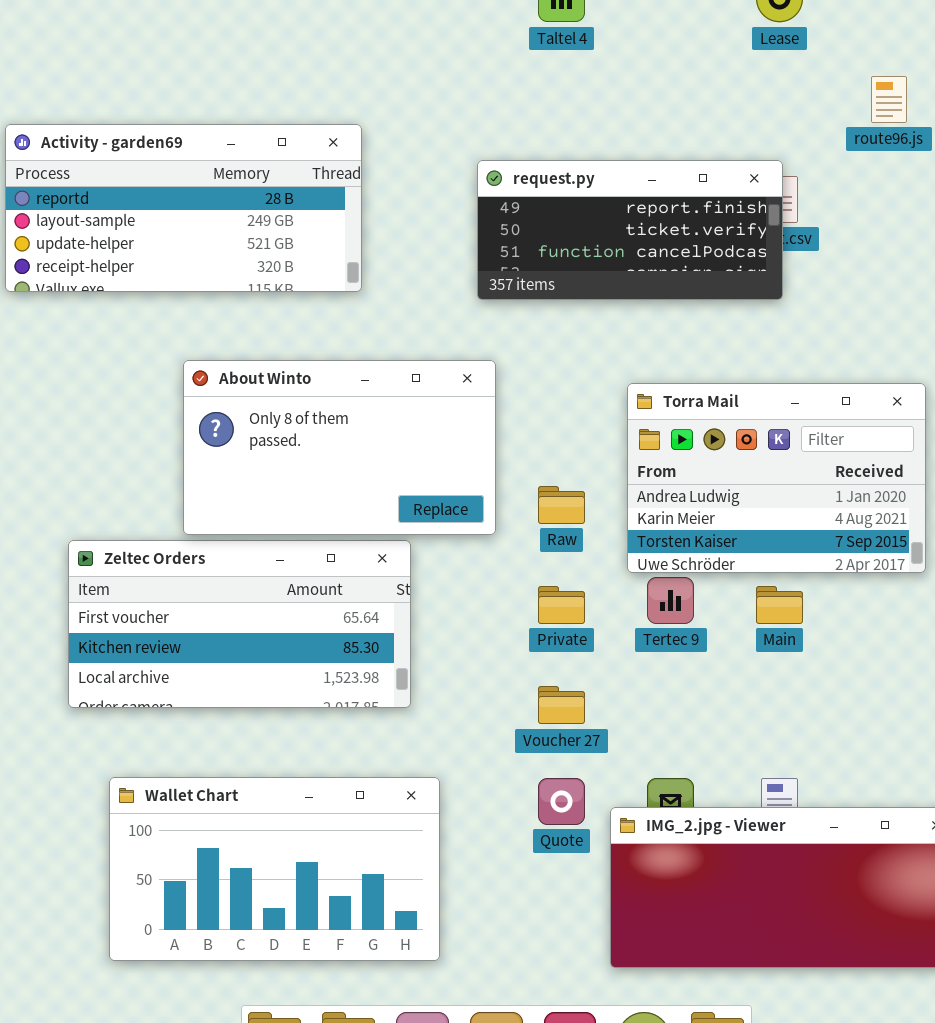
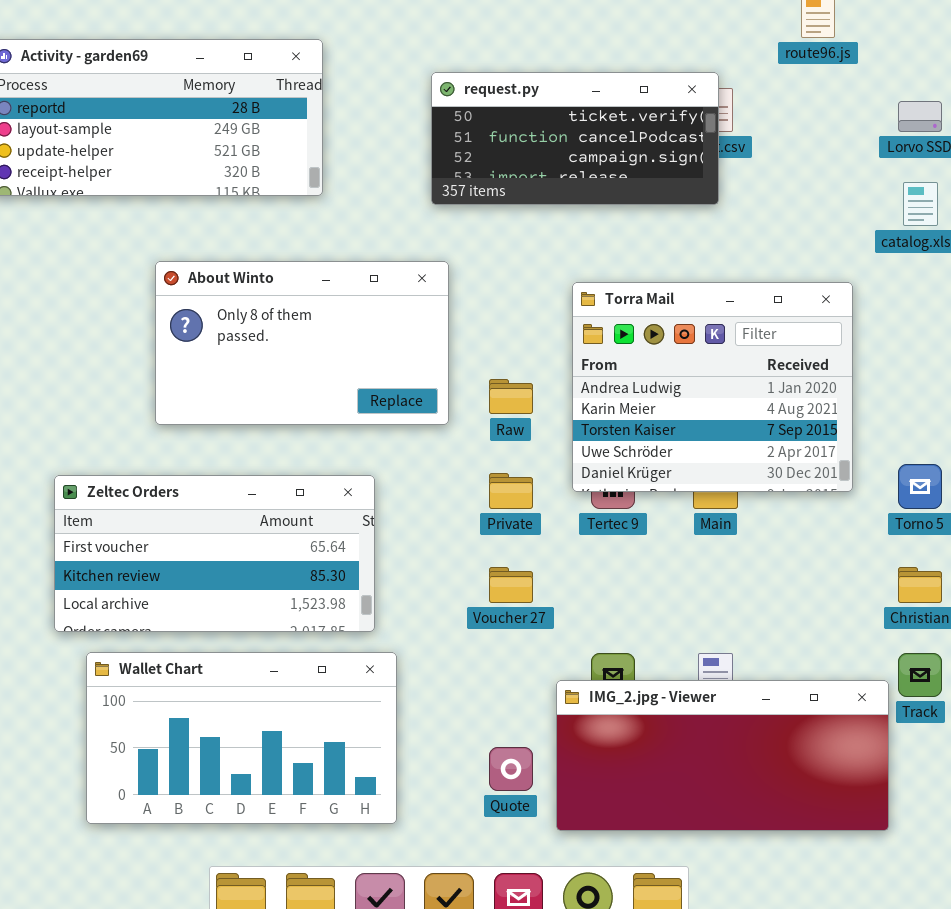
request.py: [477,160,783,300] -> [431,72,719,205], scrolled down 1 row
Torra Mail: [627,383,926,573] -> [572,282,853,492], resized
Zeltec Orders: [68,540,411,708] -> [54,475,375,632], moved
Quote: [538,778,585,825] -> [489,747,533,791], moved

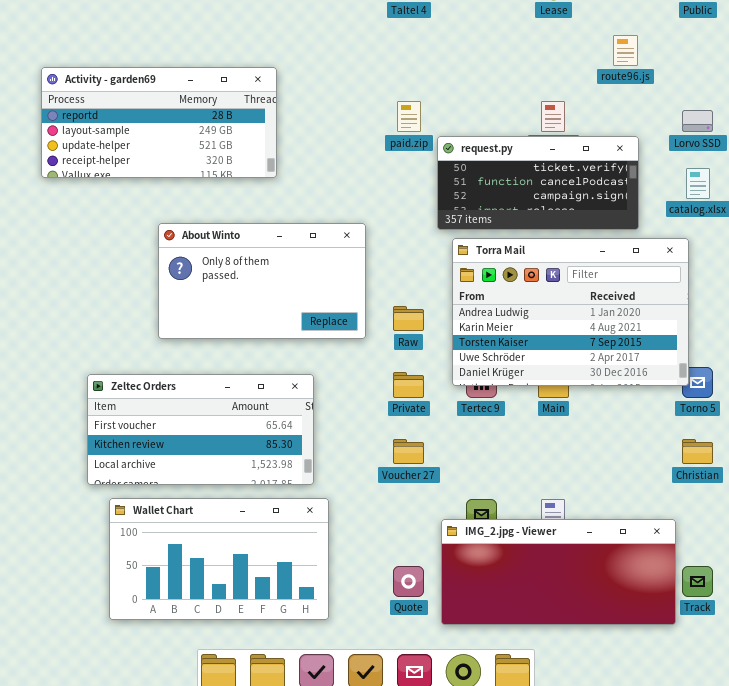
request.py: [431,72,719,205] -> [437,136,639,230], moved
Torra Mail: [572,282,853,492] -> [452,238,689,386], resized
Track: [898,653,942,697] -> [682,566,713,597], moved

